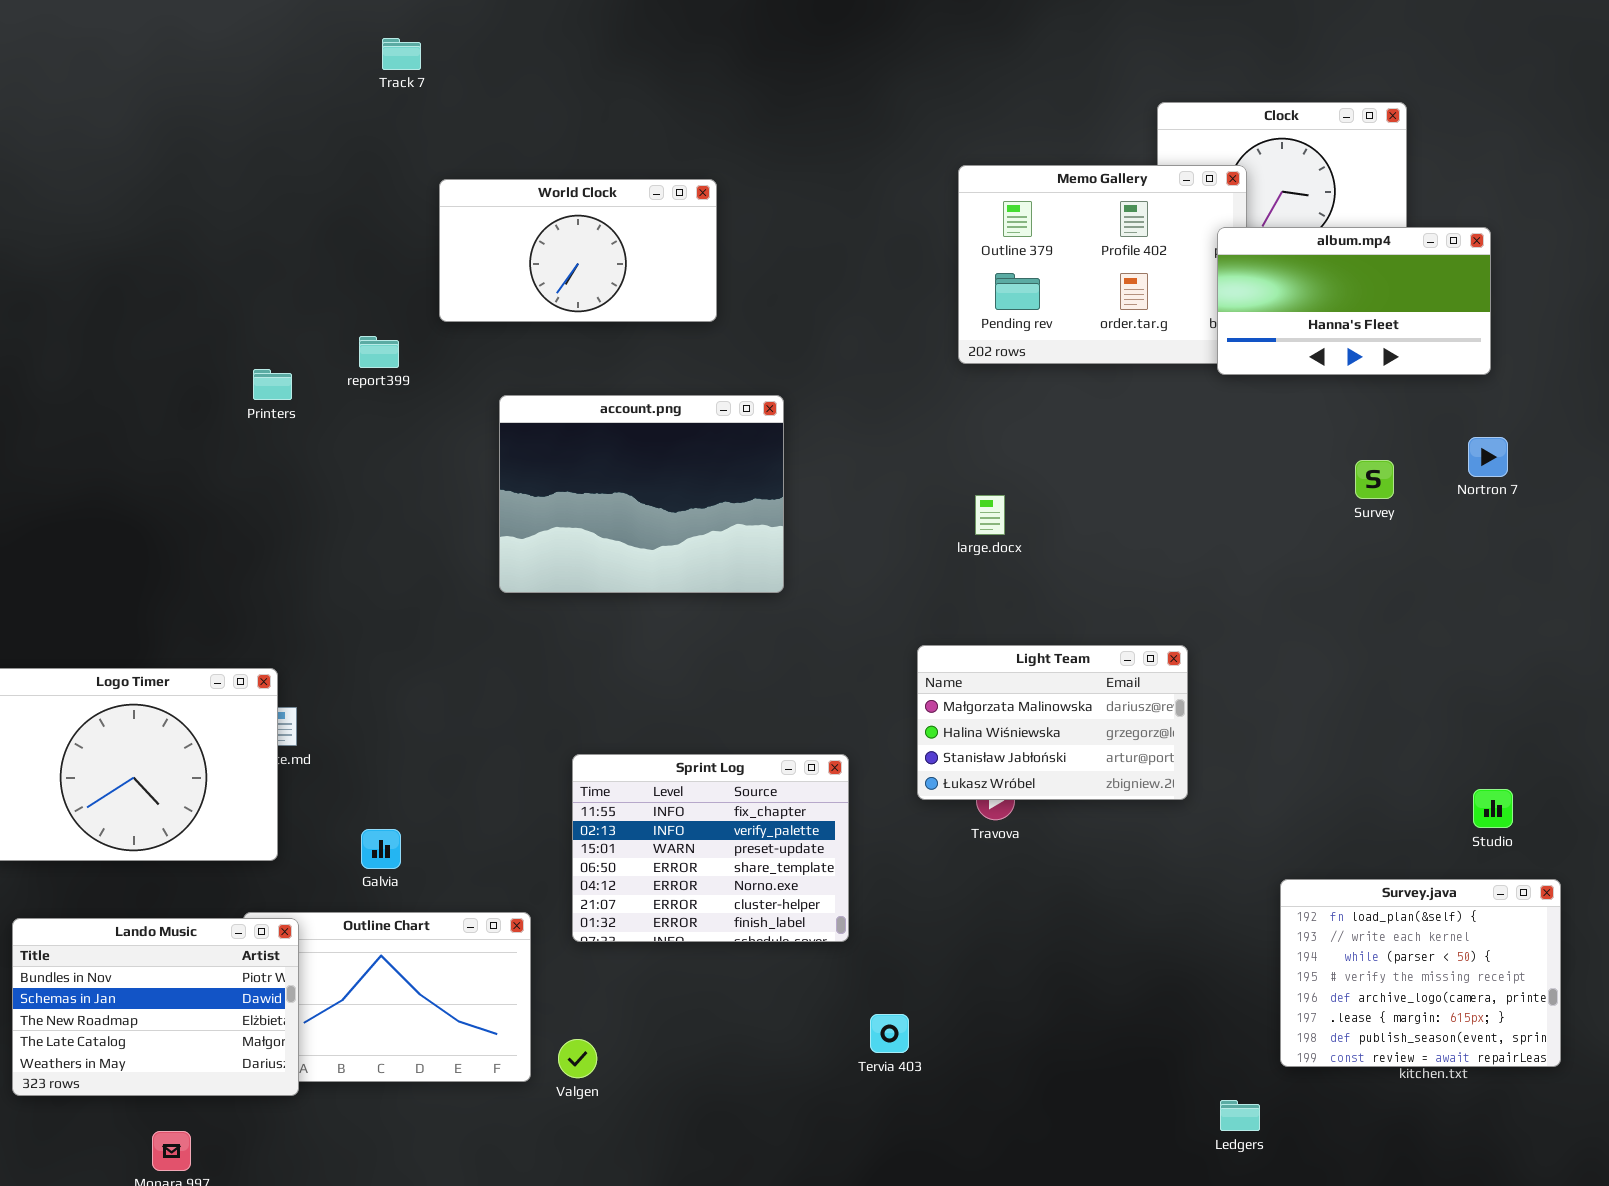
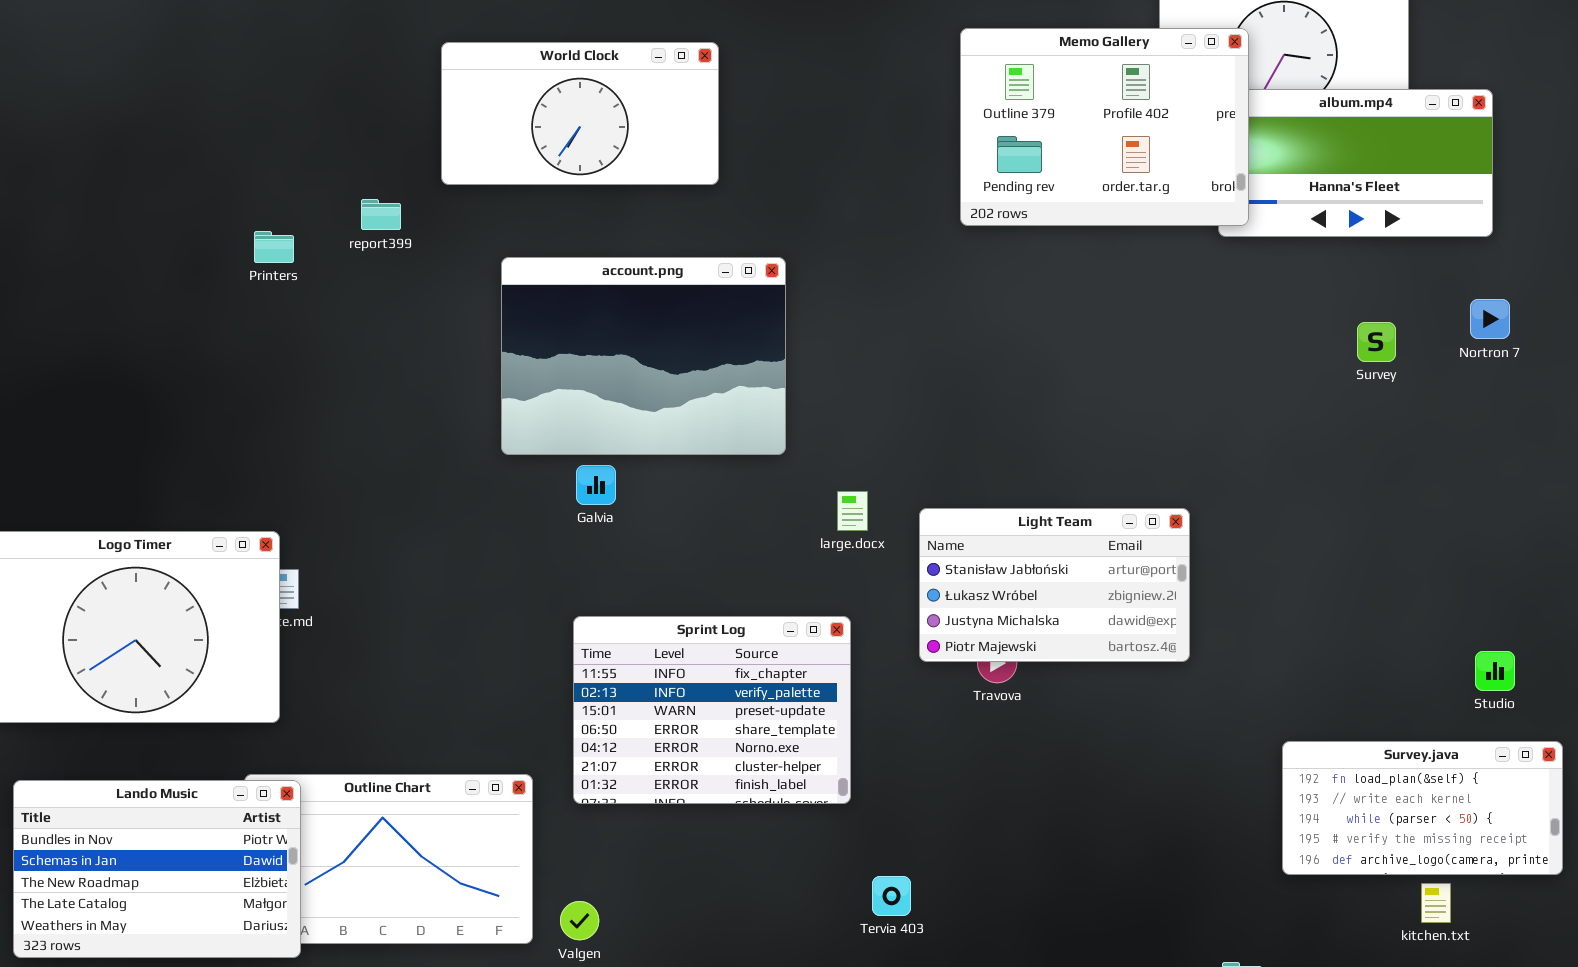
Memo Gallery: [958,165,1247,364] -> [960,28,1249,226], raised
large.docx: [975,495,1005,535] -> [837,491,868,531], moved
Light Team: [917,645,1188,800] -> [919,508,1190,662], scrolled down 2 rows
Galvia: [361,829,401,869] -> [576,465,616,505], moved
Survey.java: [1280,879,1561,1067] -> [1282,741,1563,875], resized

